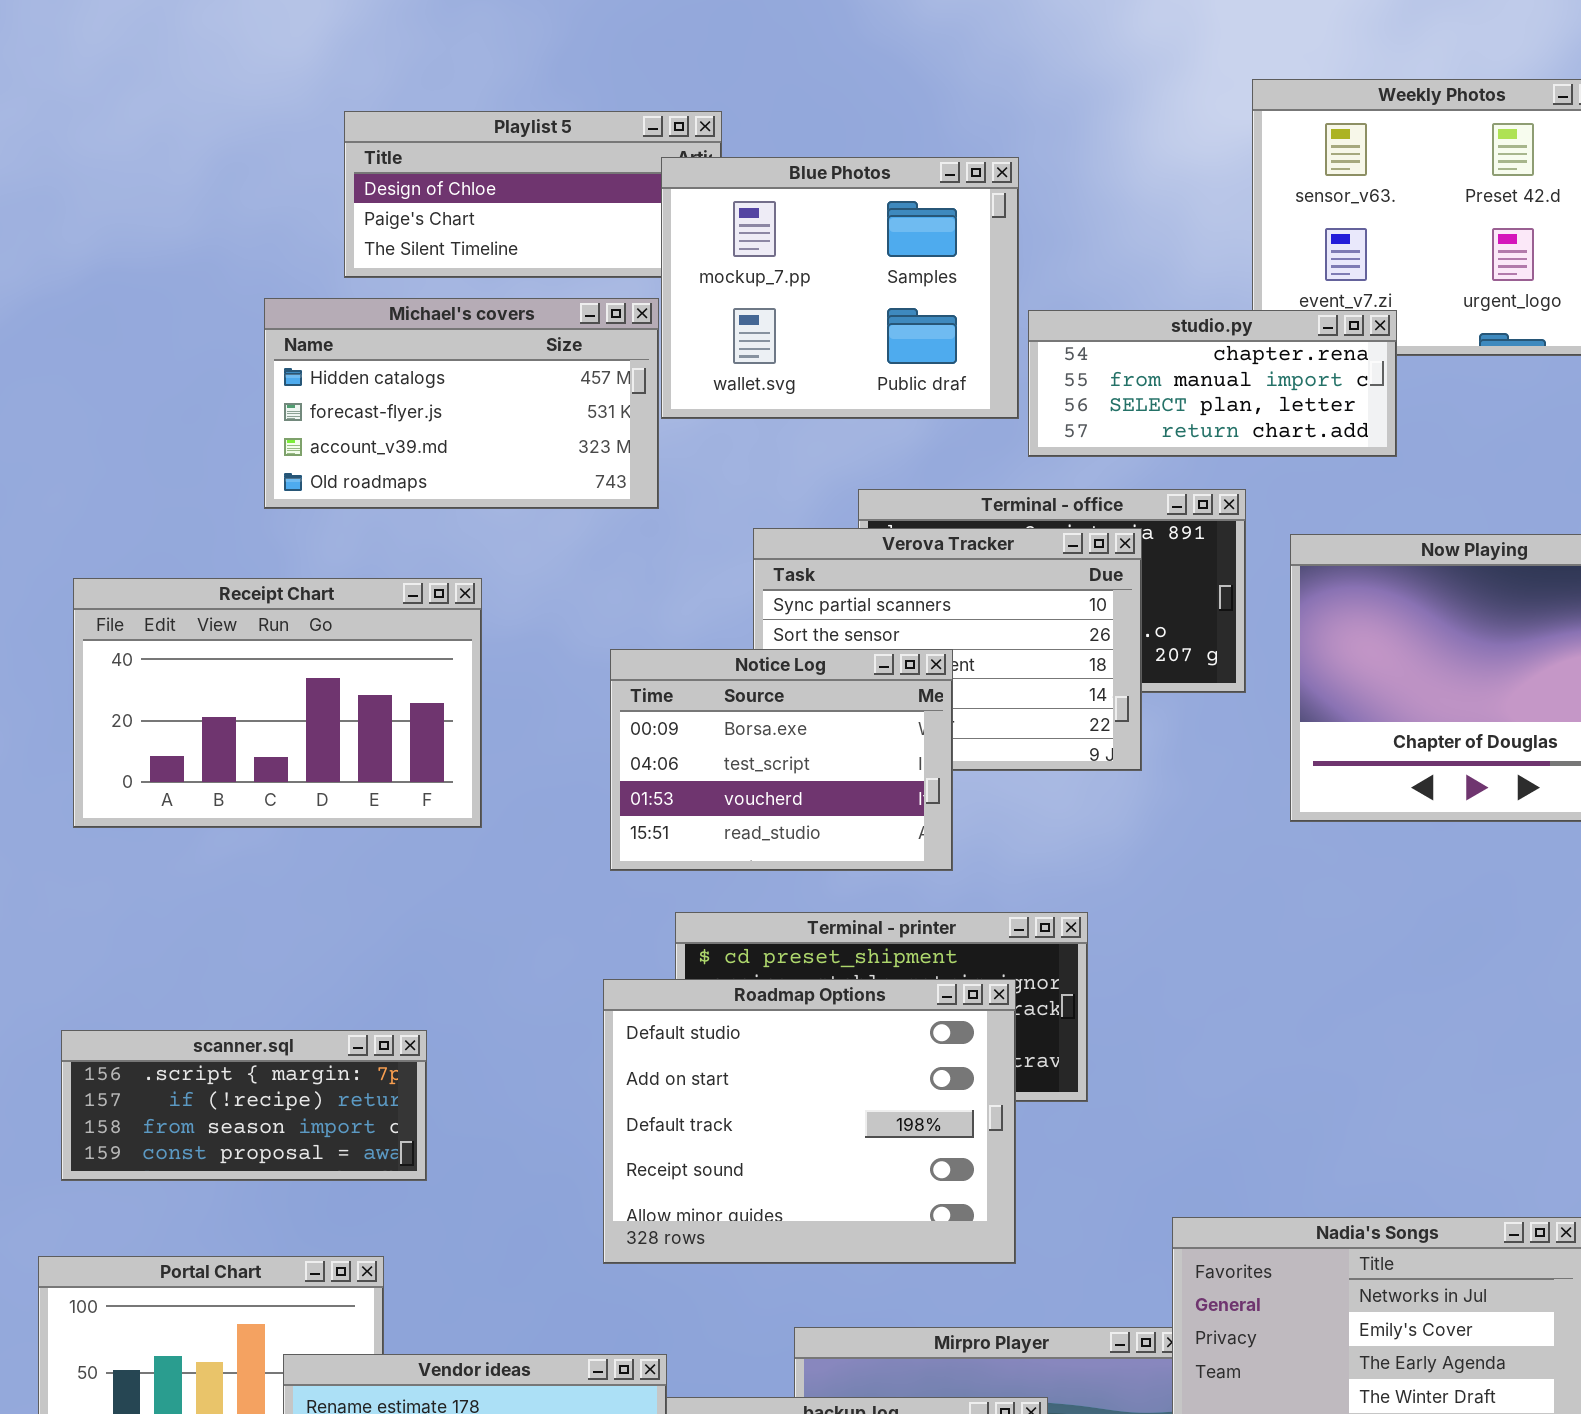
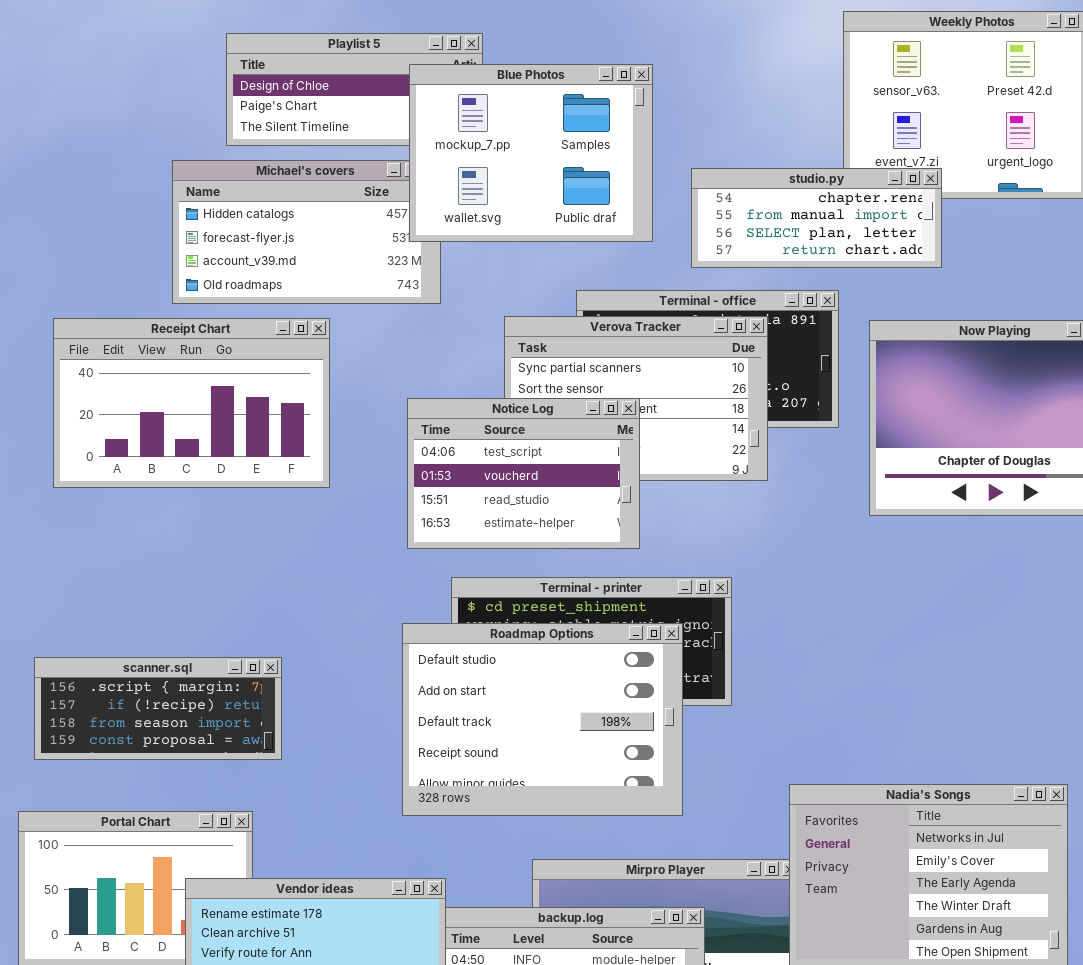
Blue Photos: [661,157,1019,419] -> [409,64,653,242], moved
Receipt Chart: [73,578,482,828] -> [53,318,330,488], moved
Notice Log: [610,649,953,871] -> [407,398,640,549], scrolled down 1 row

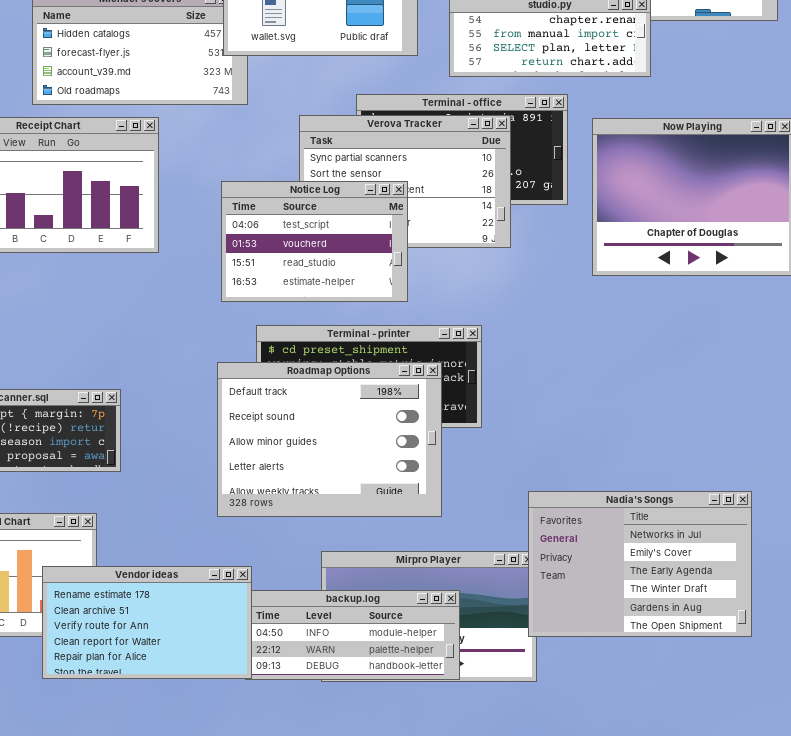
Roadmap Options: [402,623,683,816] -> [217,362,442,517], scrolled down 2 rows

